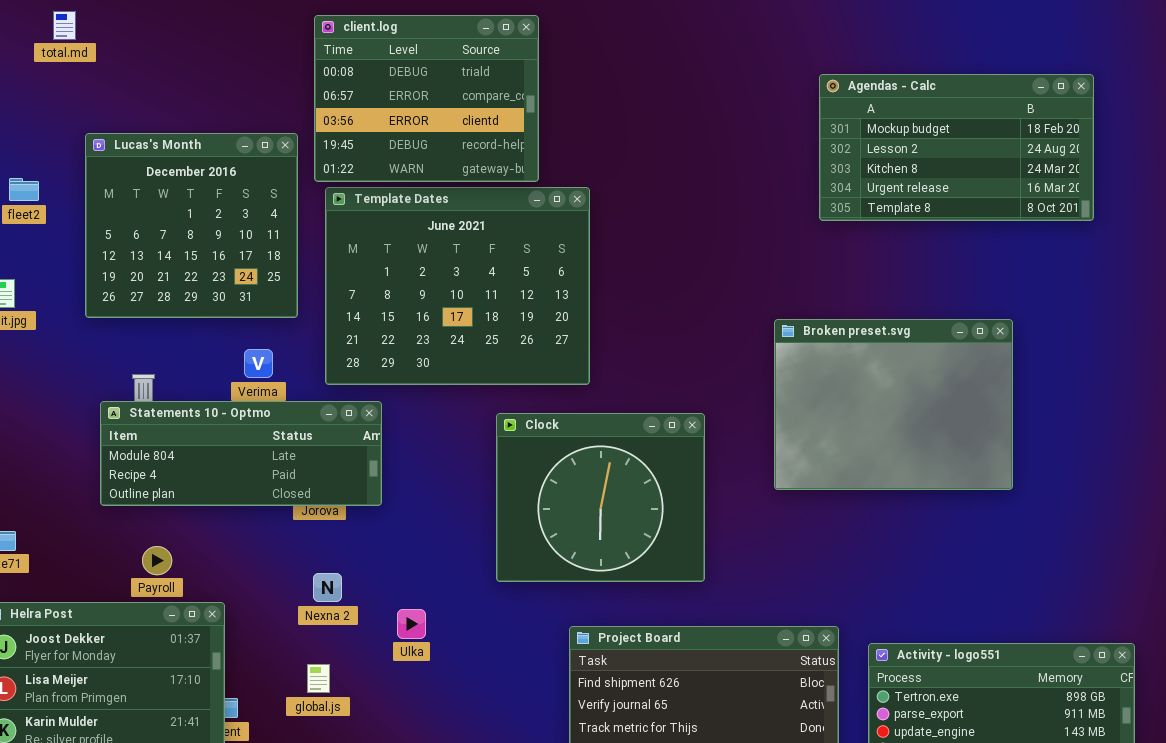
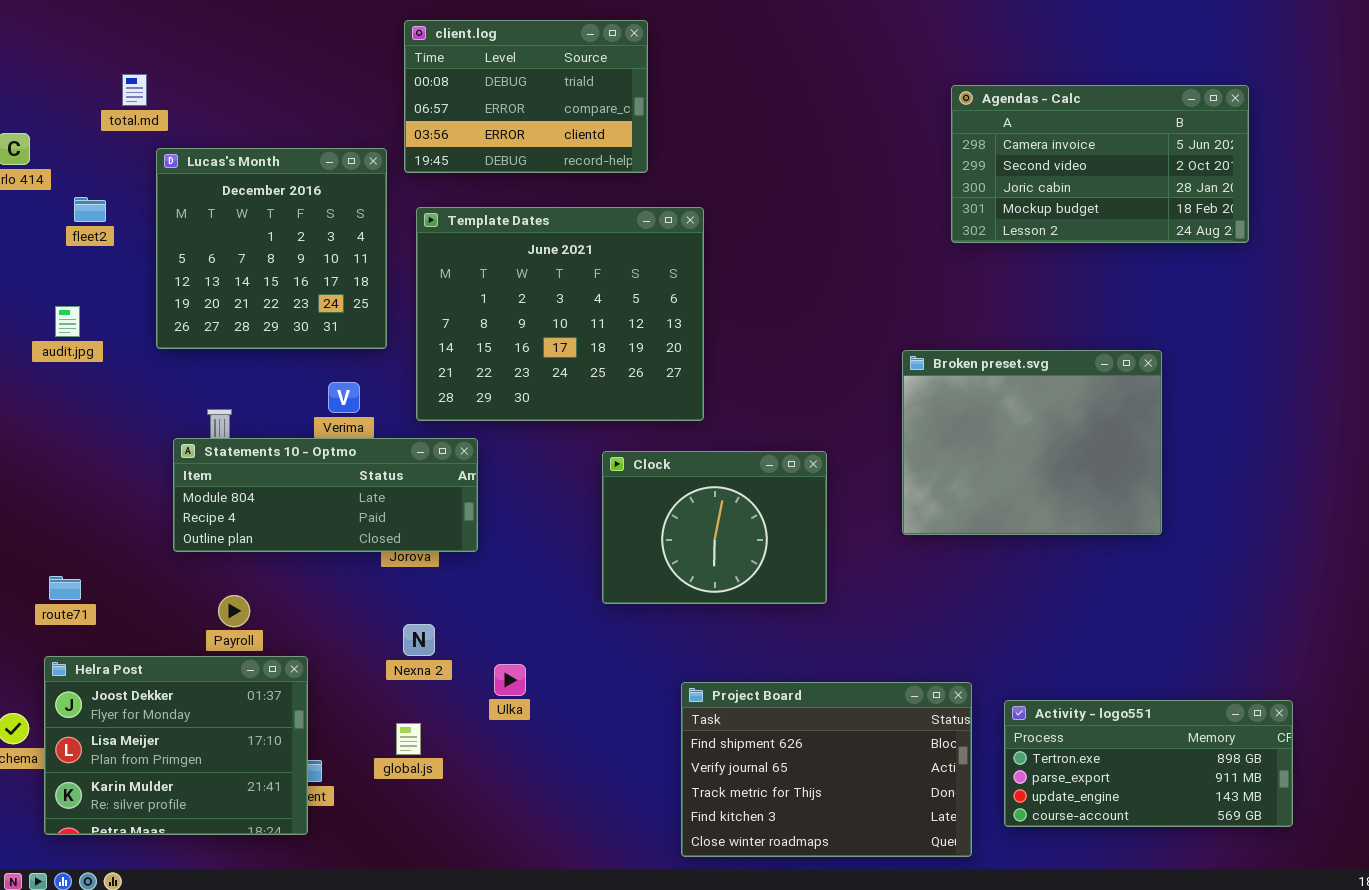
total.md: [53,11,76,40] -> [122,74,147,106], moved
client.log: [314,15,539,182] -> [404,20,648,173], resized
Agendas - Calc: [819,74,1094,221] -> [951,85,1249,243], scrolled up 3 rows
Clock: [496,413,705,582] -> [602,451,827,604], resized

